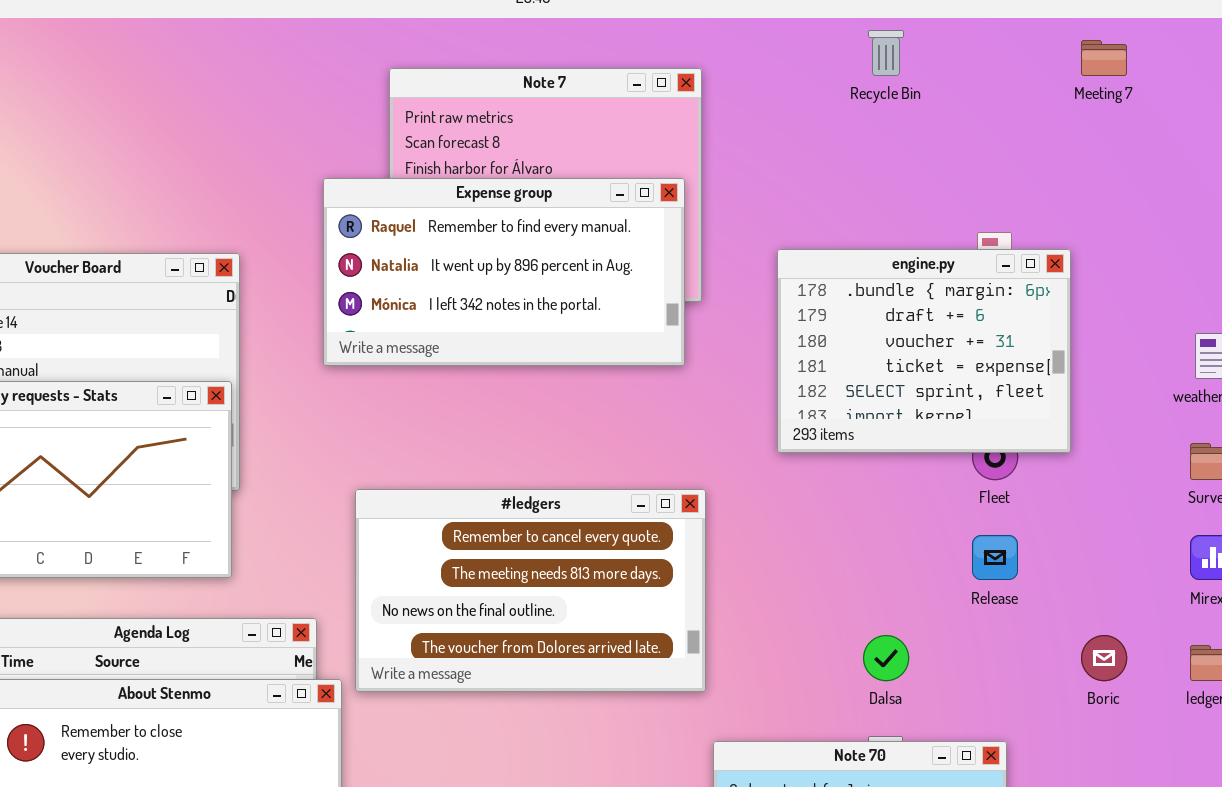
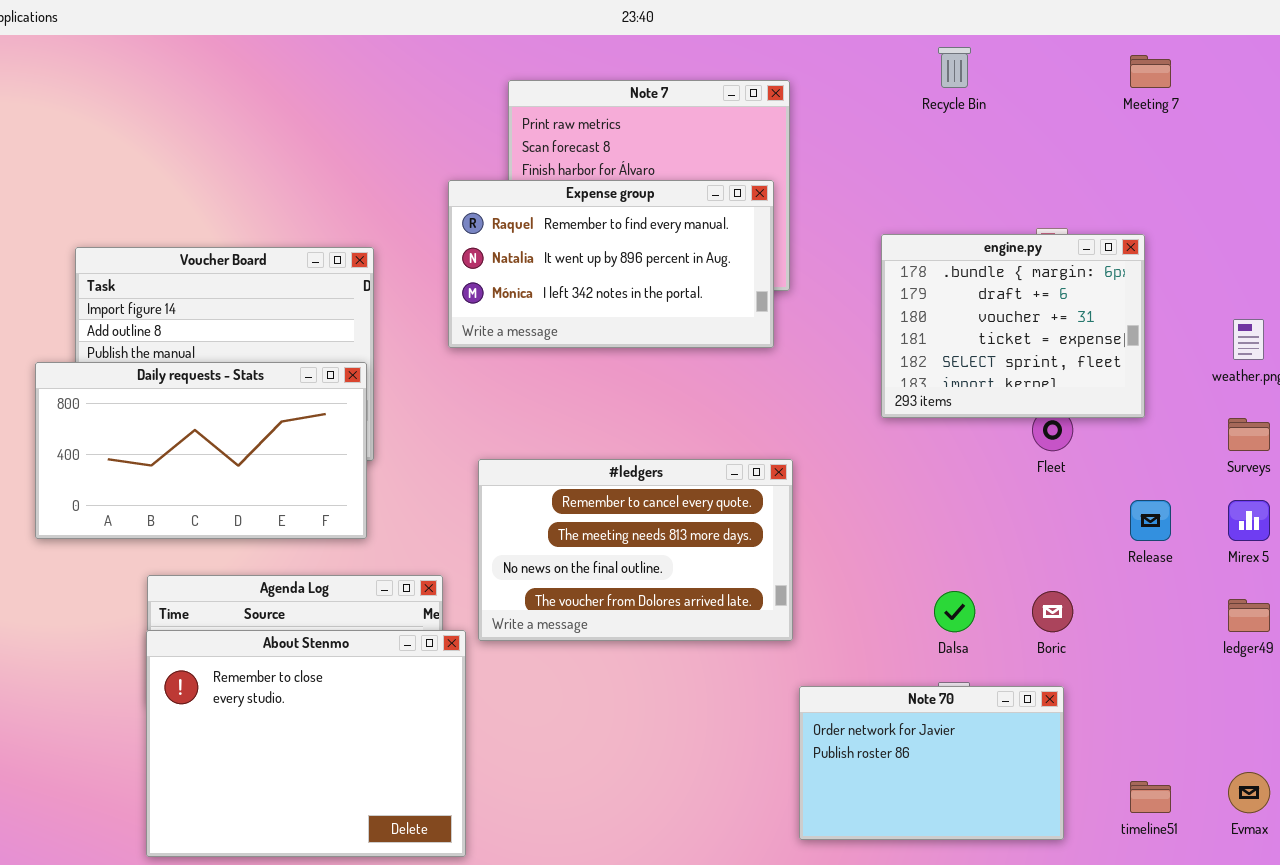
engine.py: [777,249,1071,453] -> [881,234,1145,418], moved
Release: [972,535,1018,580] -> [1130,500,1171,541], moved
Boric: [1081,635,1127,681] -> [1032,591,1073,632], moved

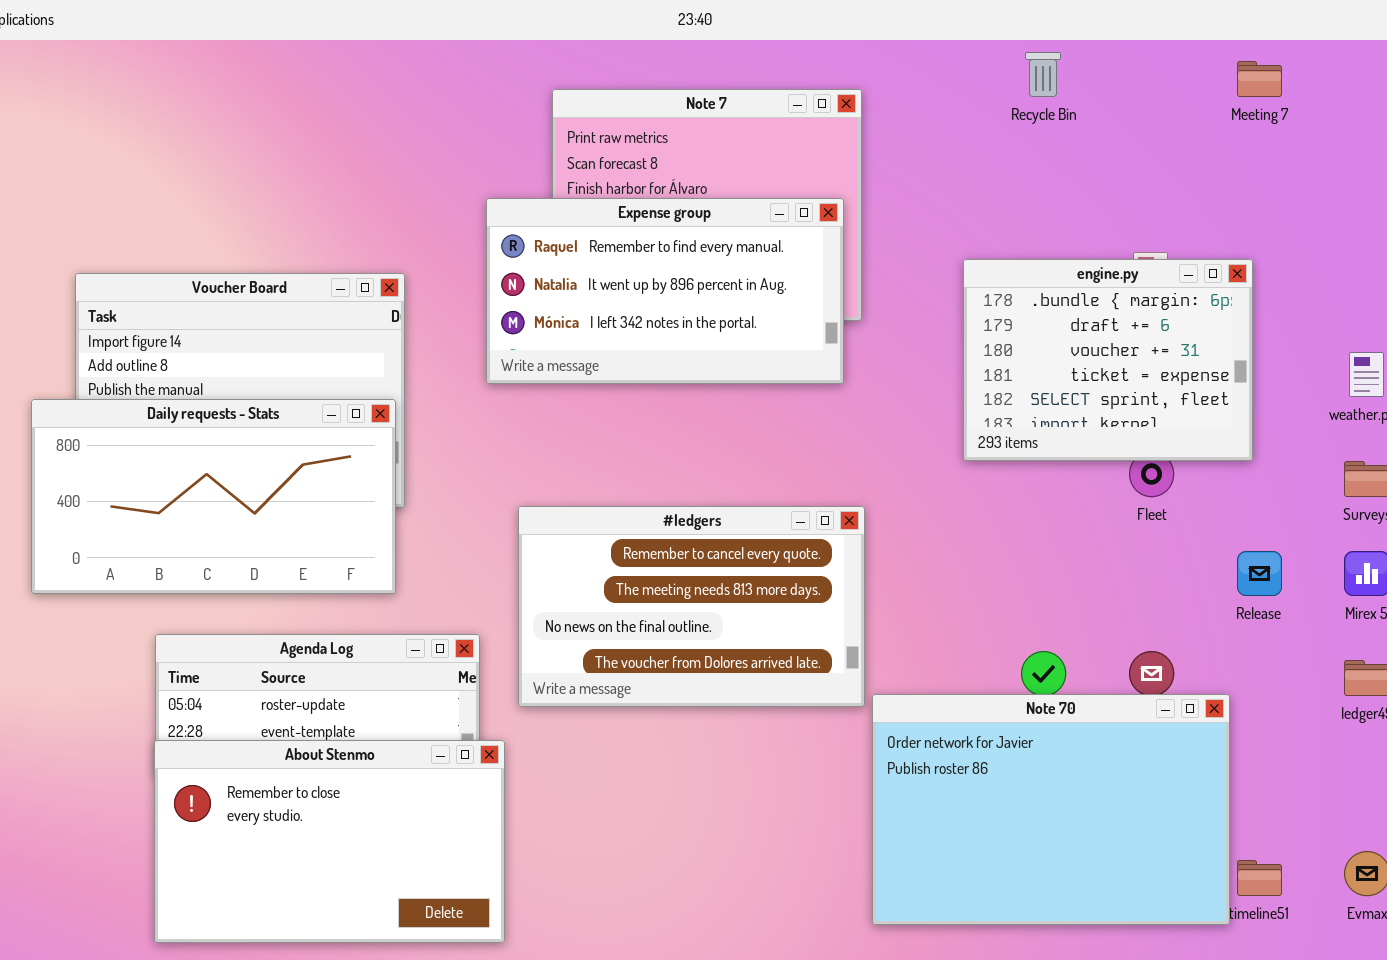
About Stenmo: [146,630,466,857] -> [154,740,505,943], resized
Note 70: [799,686,1064,840] -> [872,694,1230,925], resized

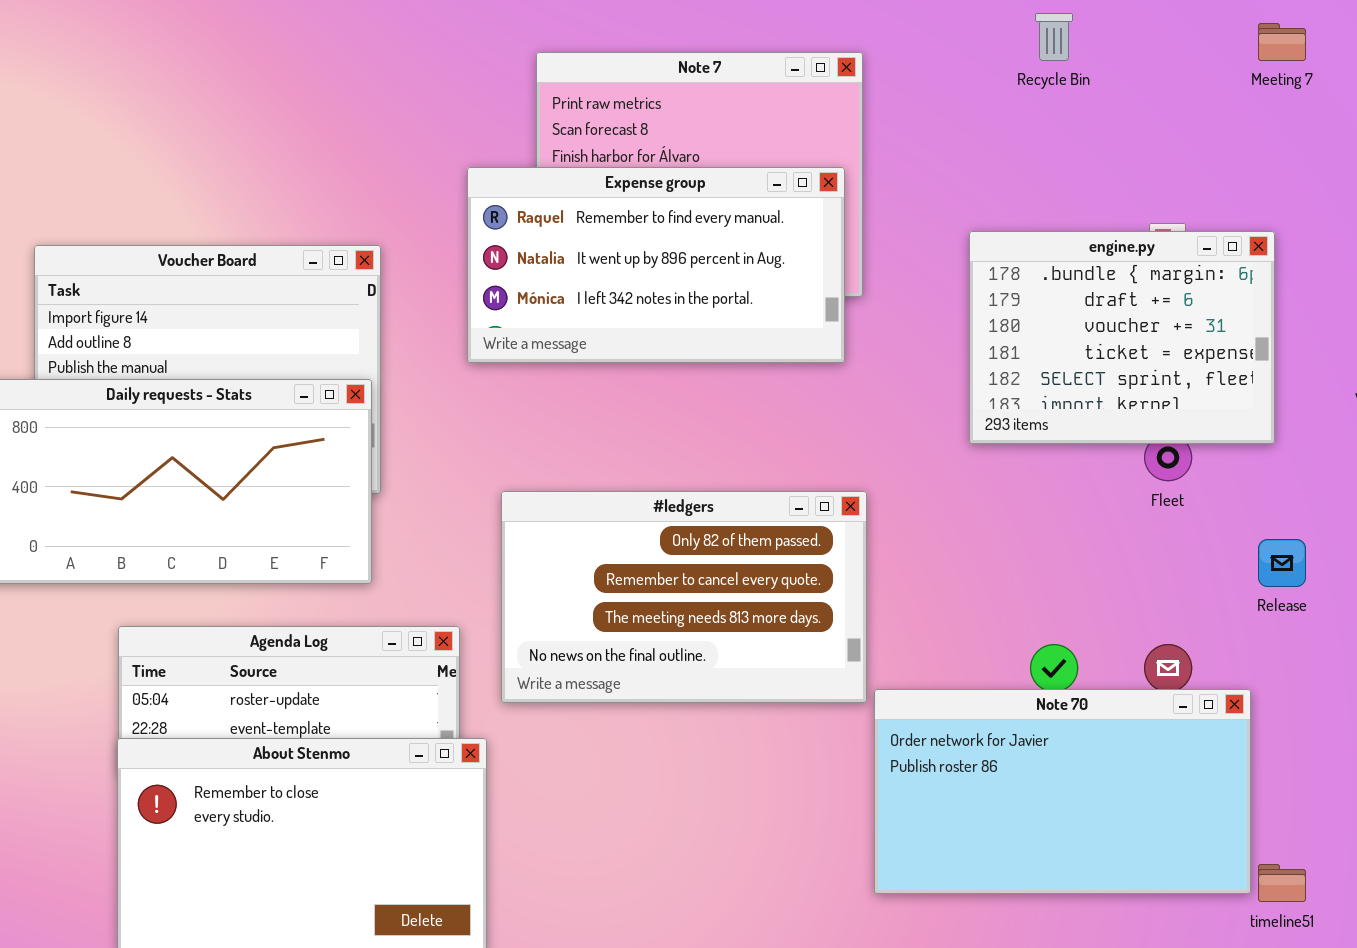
#ledgers: [518,506,865,707] -> [501,491,867,703], scrolled up 1 row
Note 70: [872,694,1230,925] -> [874,689,1251,894], resized

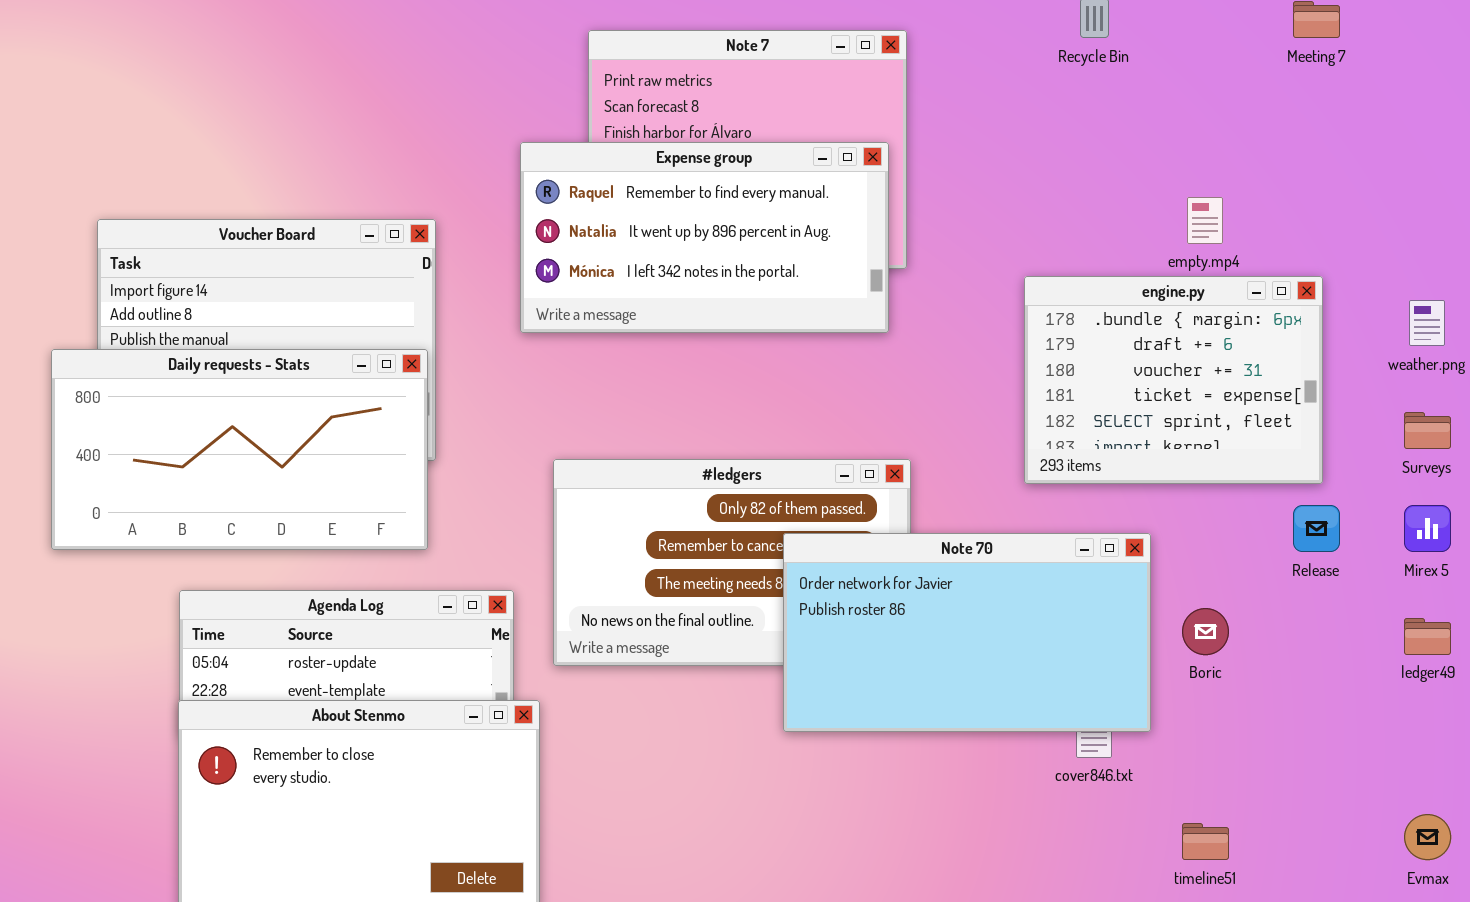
engine.py: [969,231,1275,444] -> [1024,276,1323,484], moved
Note 70: [874,689,1251,894] -> [783,533,1151,732], moved
timeline51: [1258,864,1306,902] -> [1182,823,1229,860], moved

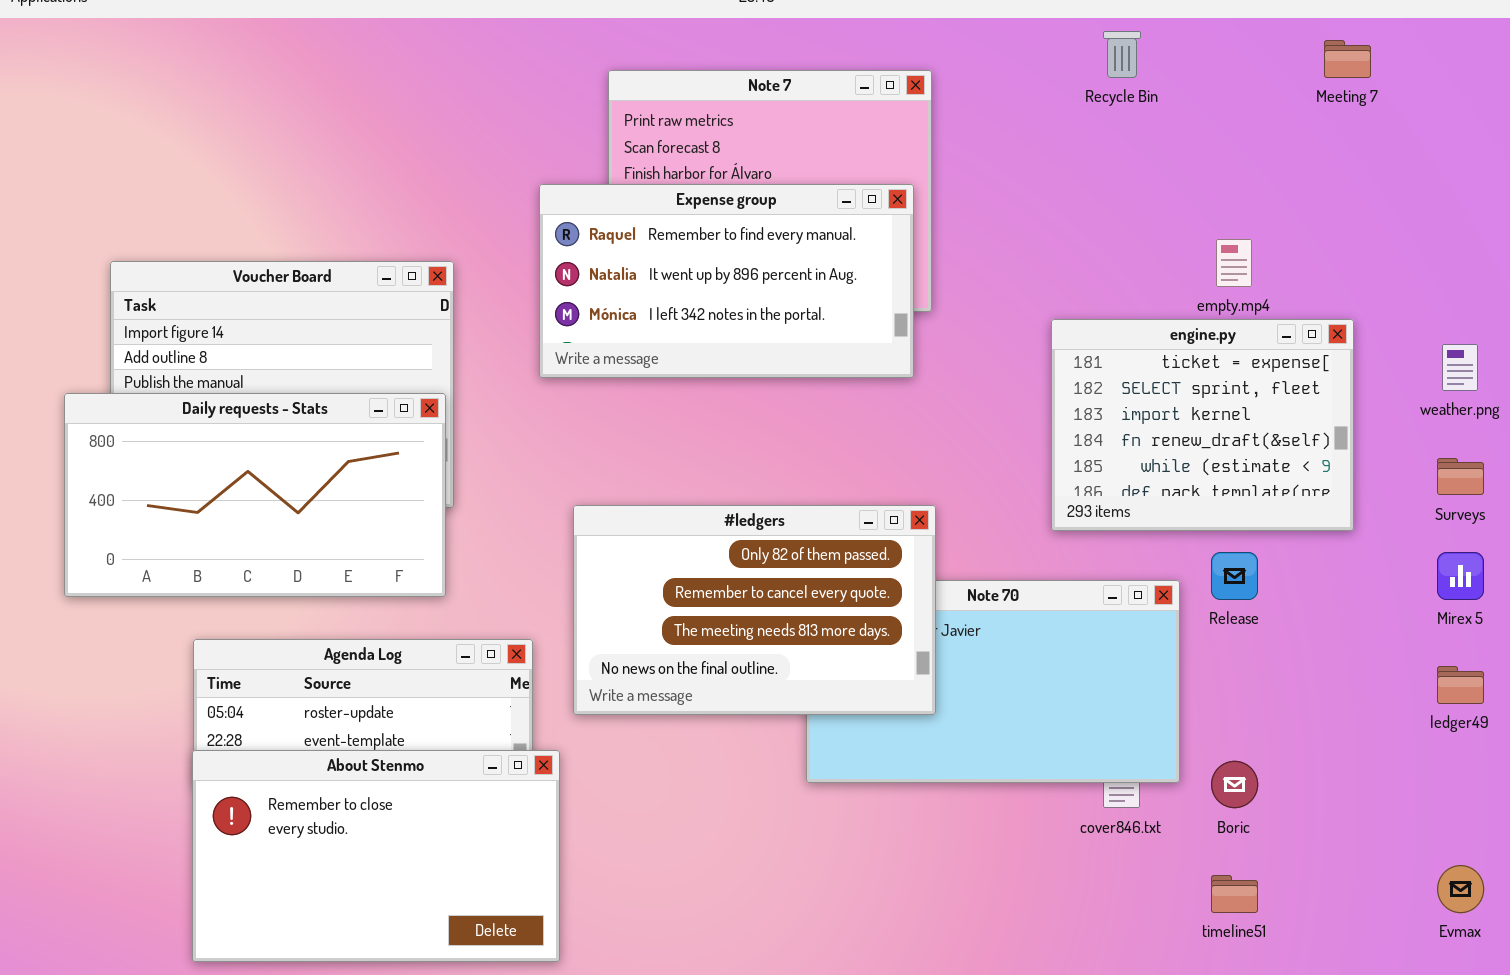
engine.py: [1024,276,1323,484] -> [1051,319,1354,531], scrolled down 3 rows
#ledgers: [553,459,911,666] -> [573,505,936,715], raised
Release: [1293,505,1340,552] -> [1211,552,1258,600], moved
Boric: [1182,608,1229,655] -> [1211,761,1258,808], moved

